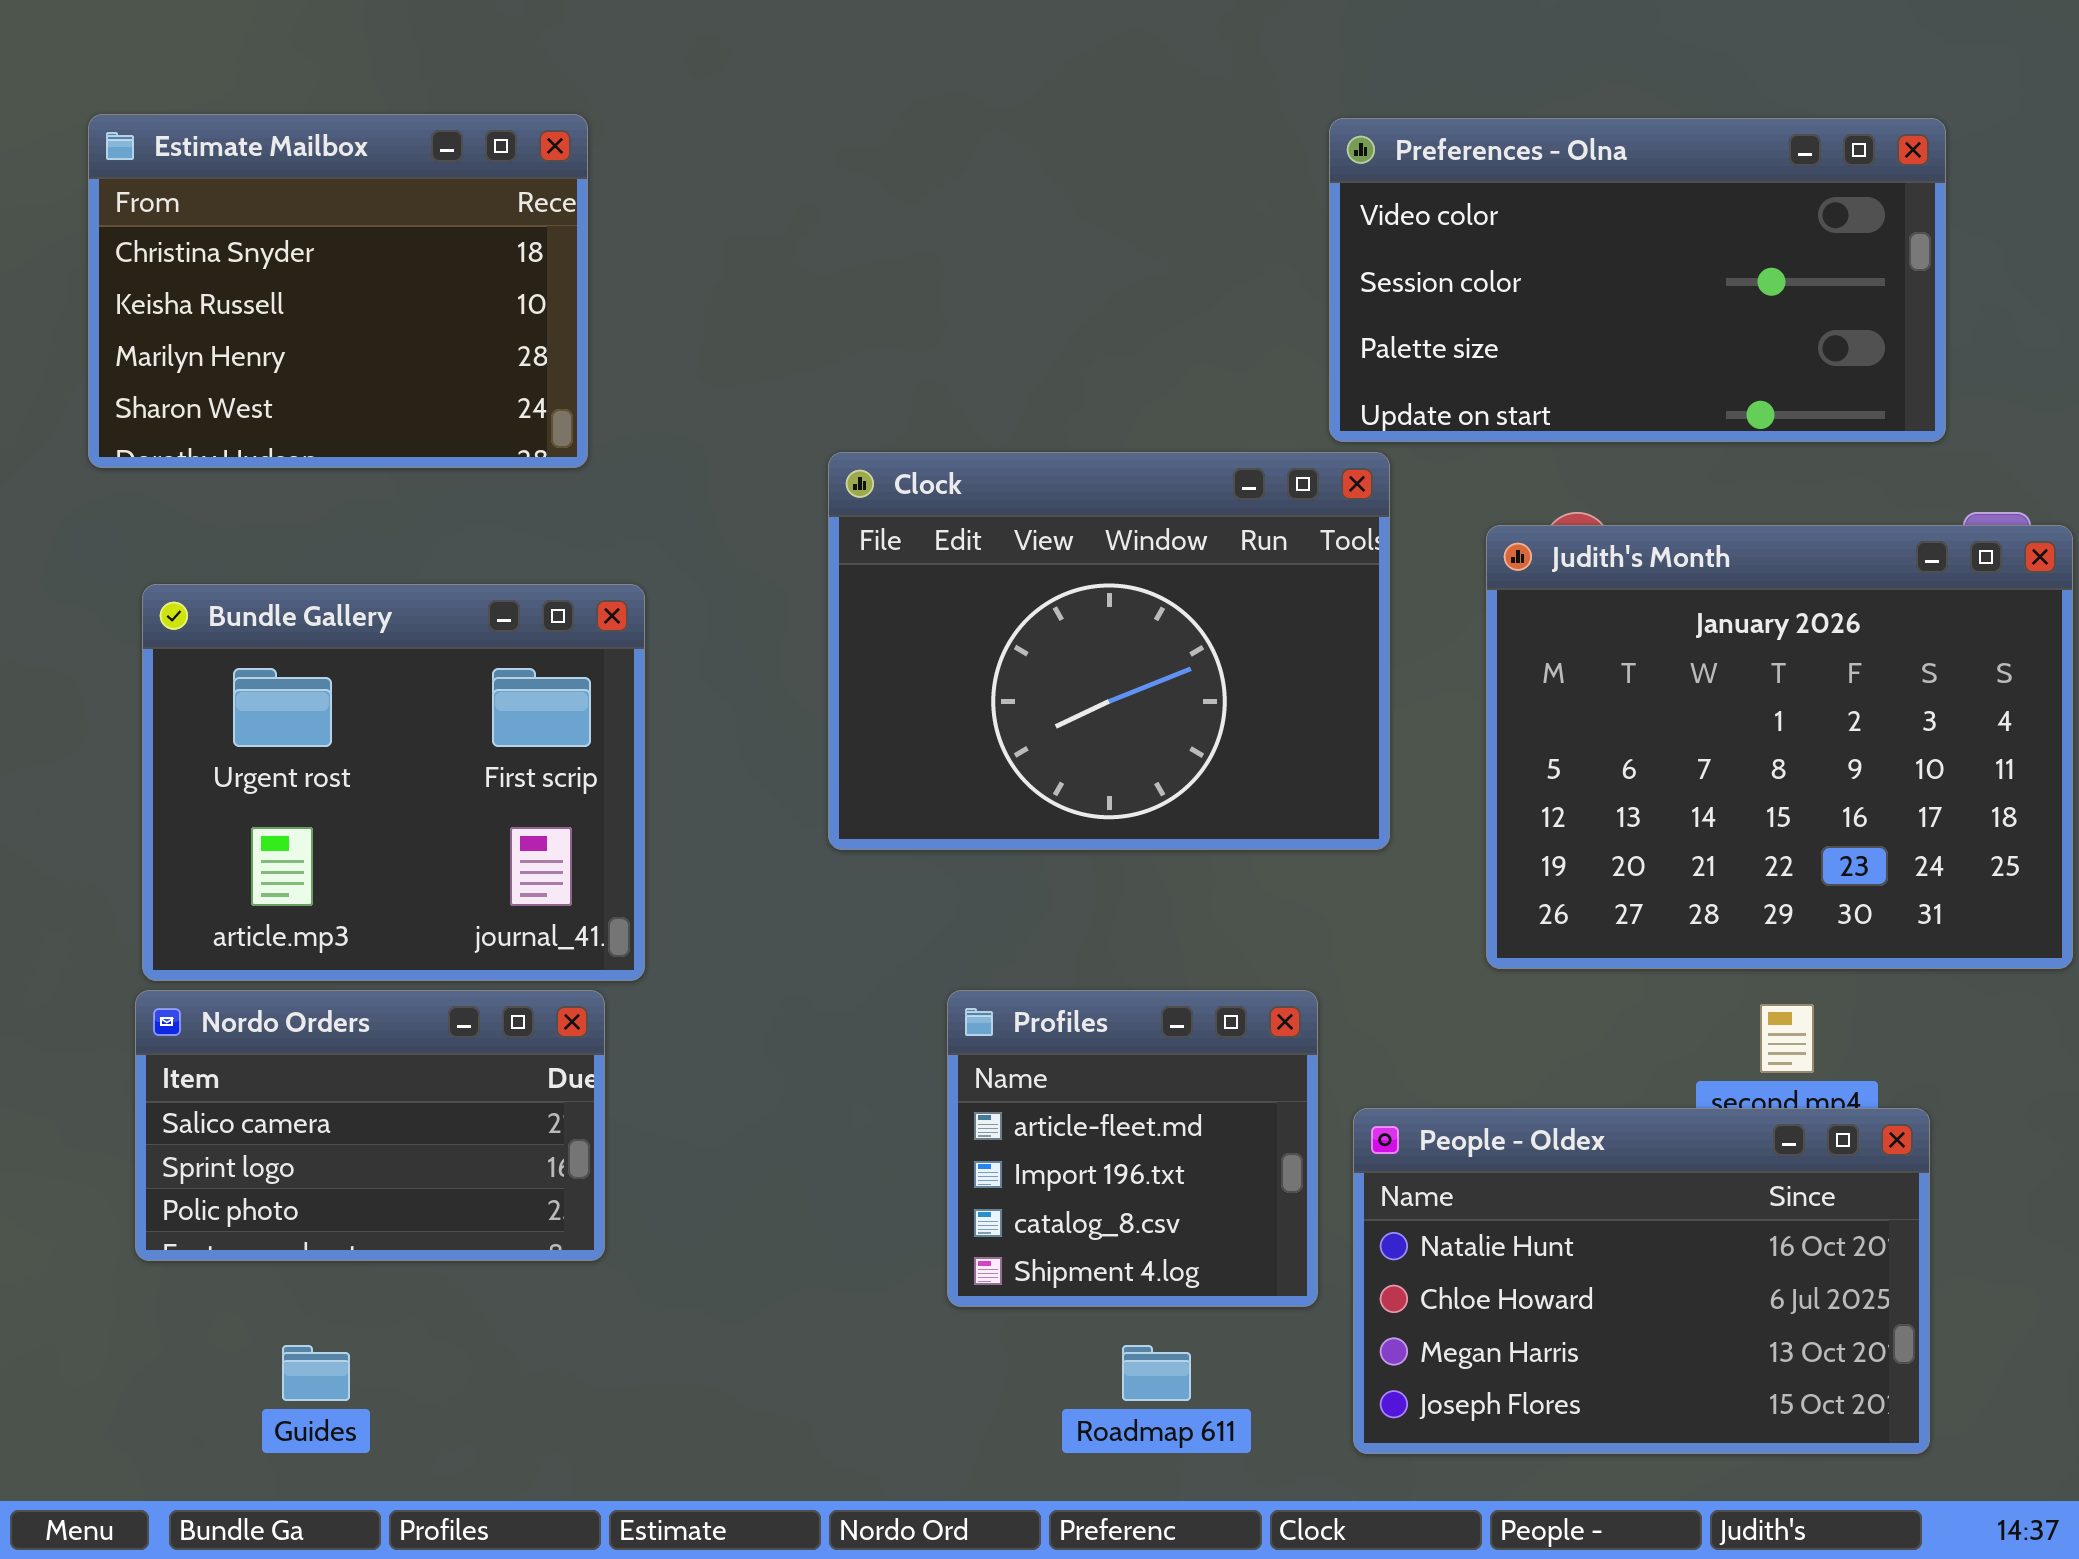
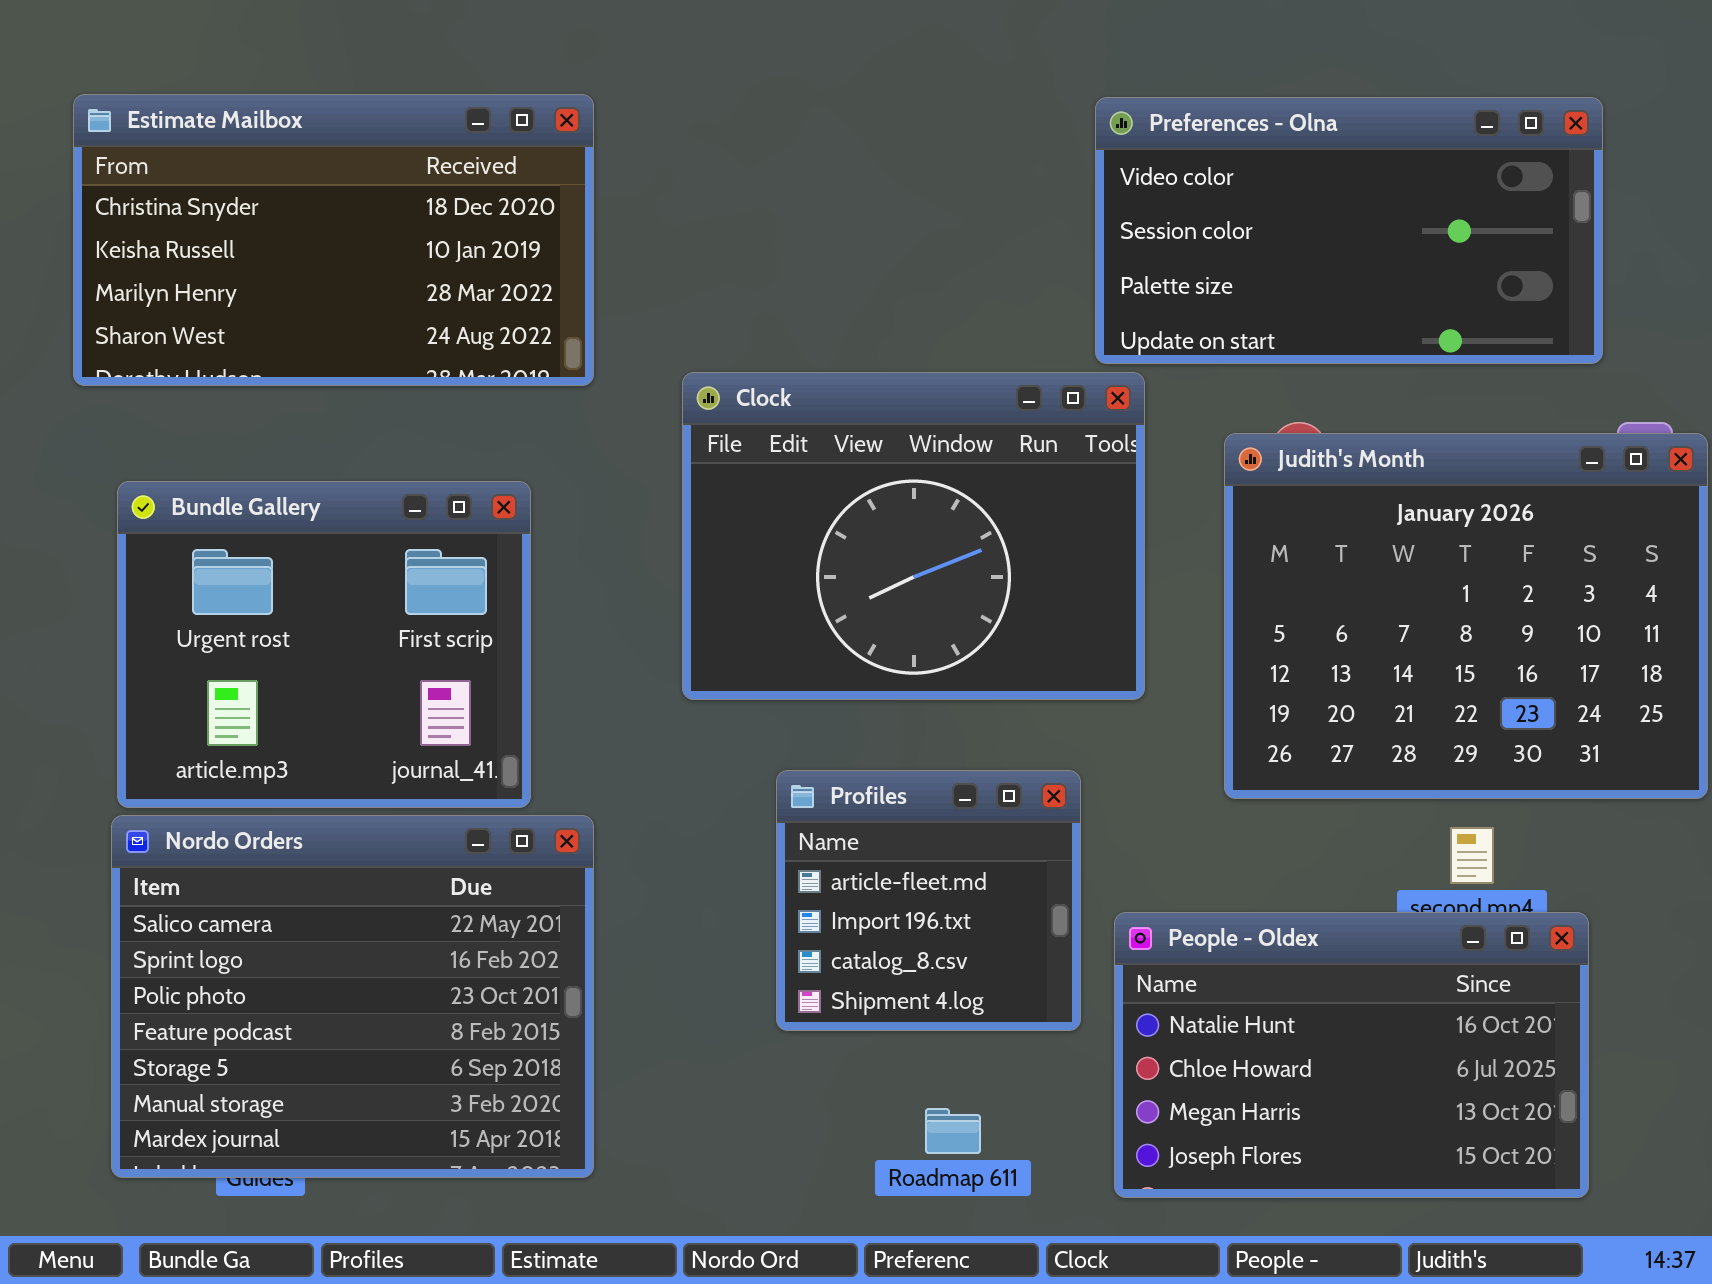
Estimate Mailbox: [88,114,588,468] -> [73,94,594,386], resized
Nordo Orders: [135,990,605,1261] -> [111,815,594,1178], resized
Profiles: [947,990,1318,1307] -> [776,770,1081,1031], moved

